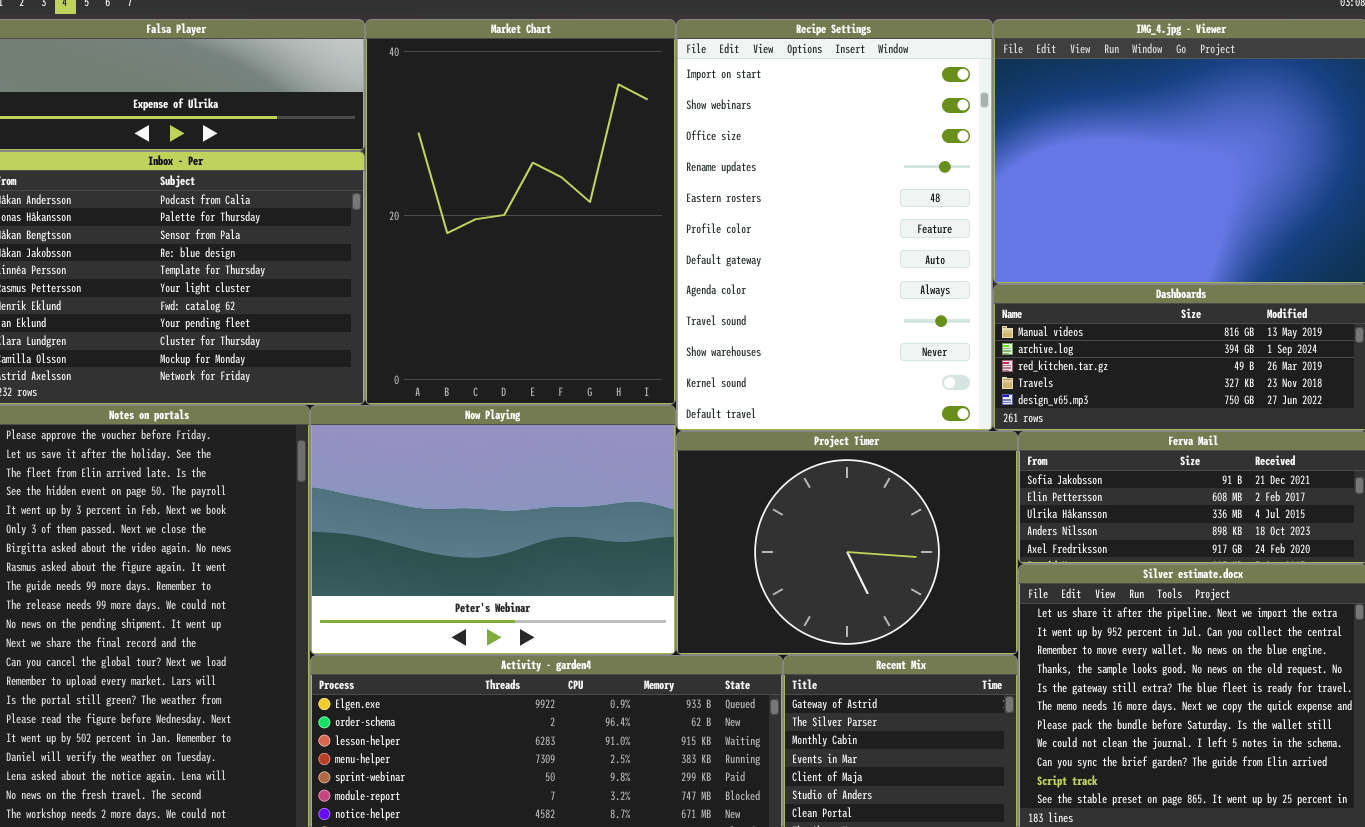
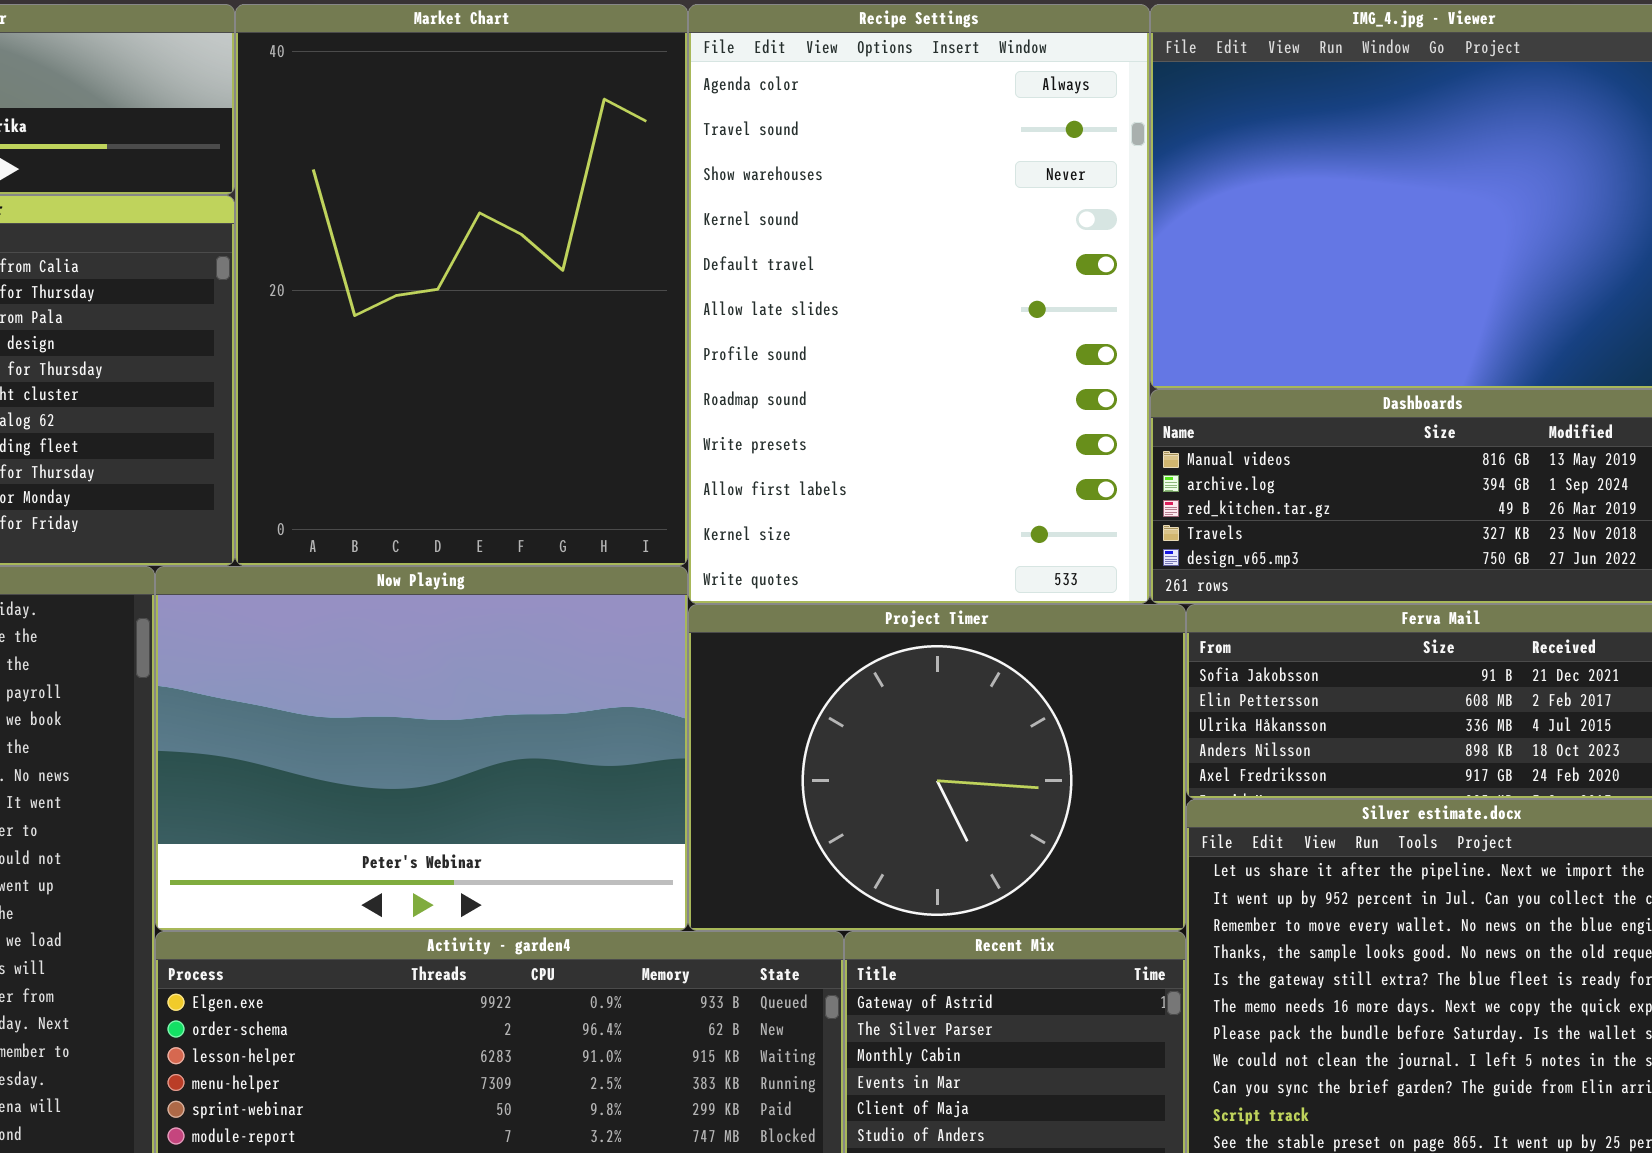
Recipe Settings: [676,19,993,431] -> [688,4,1150,604], scrolled down 7 rows

